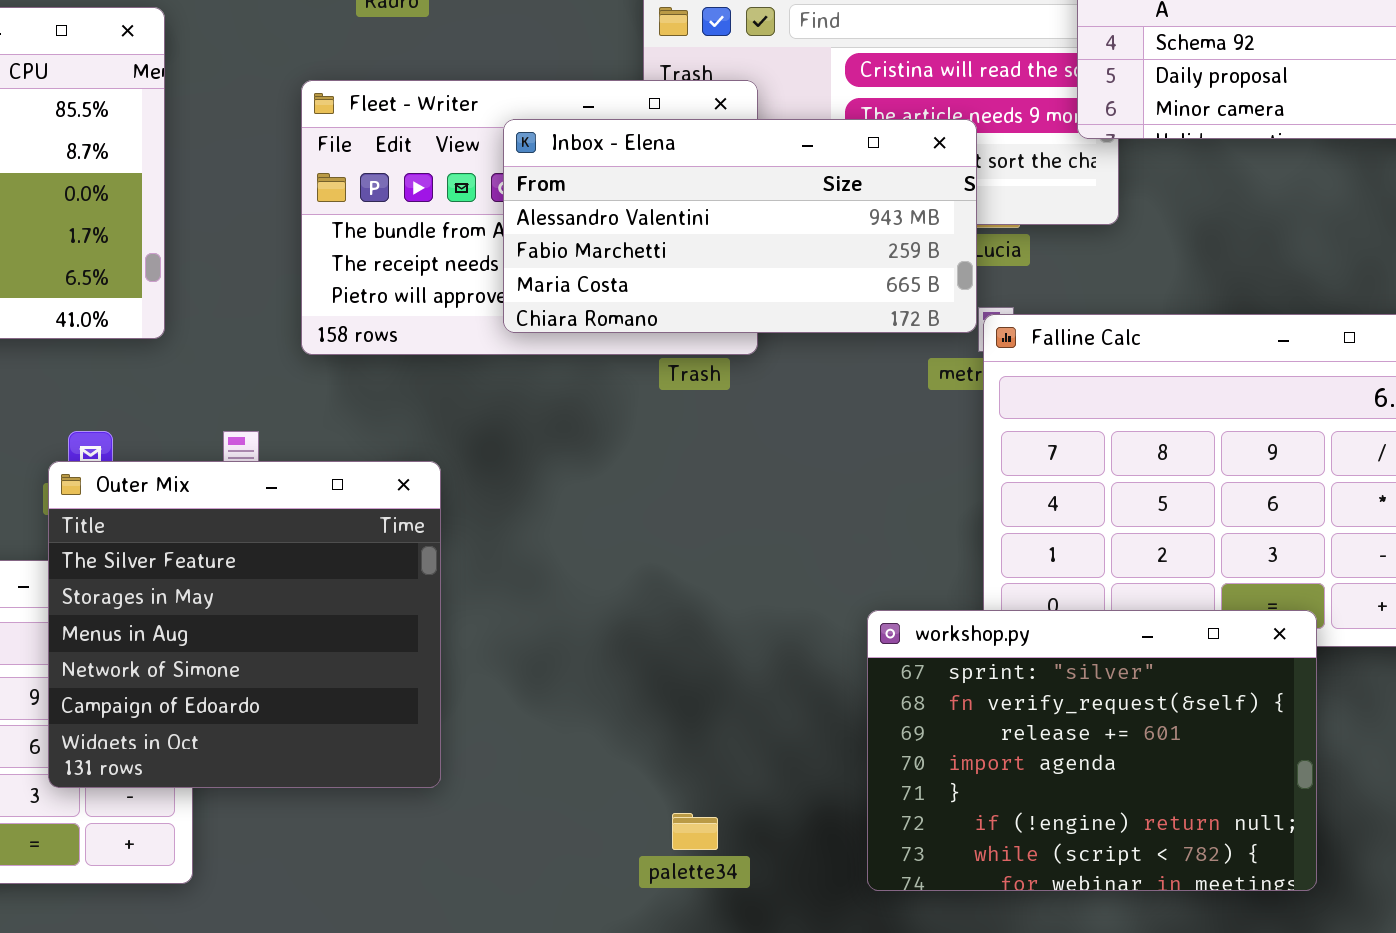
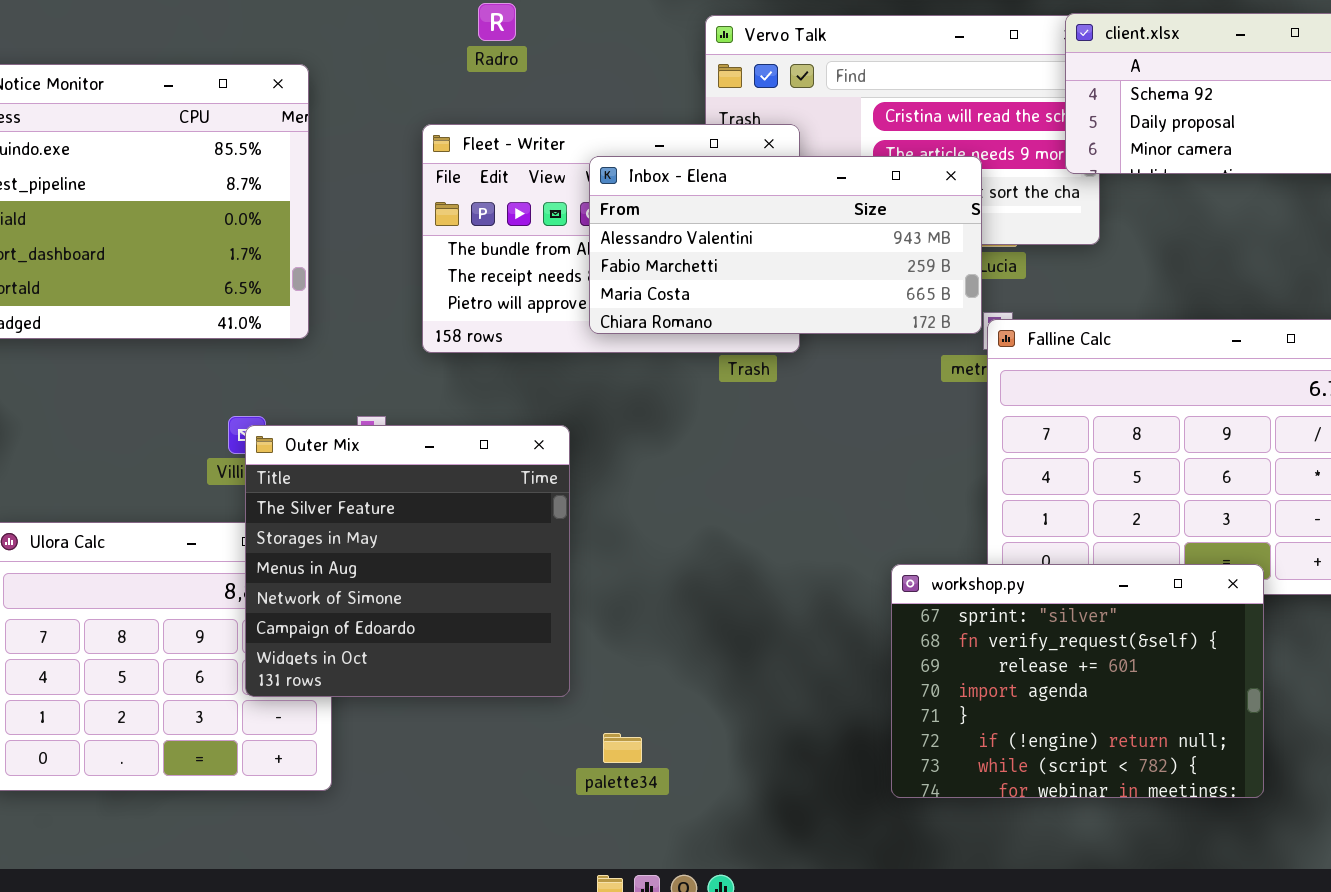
Outer Mix: [48,461,441,788] -> [245,425,570,697], moved
palette34: [672,813,718,850] -> [603,733,642,763], moved

